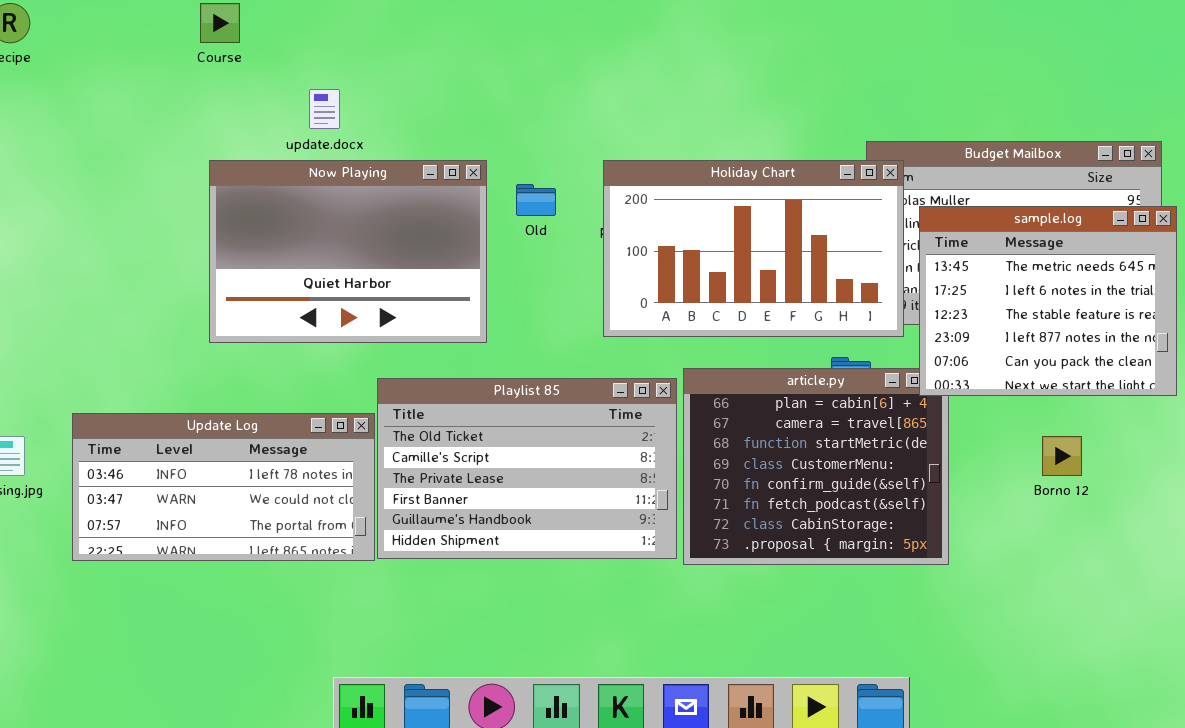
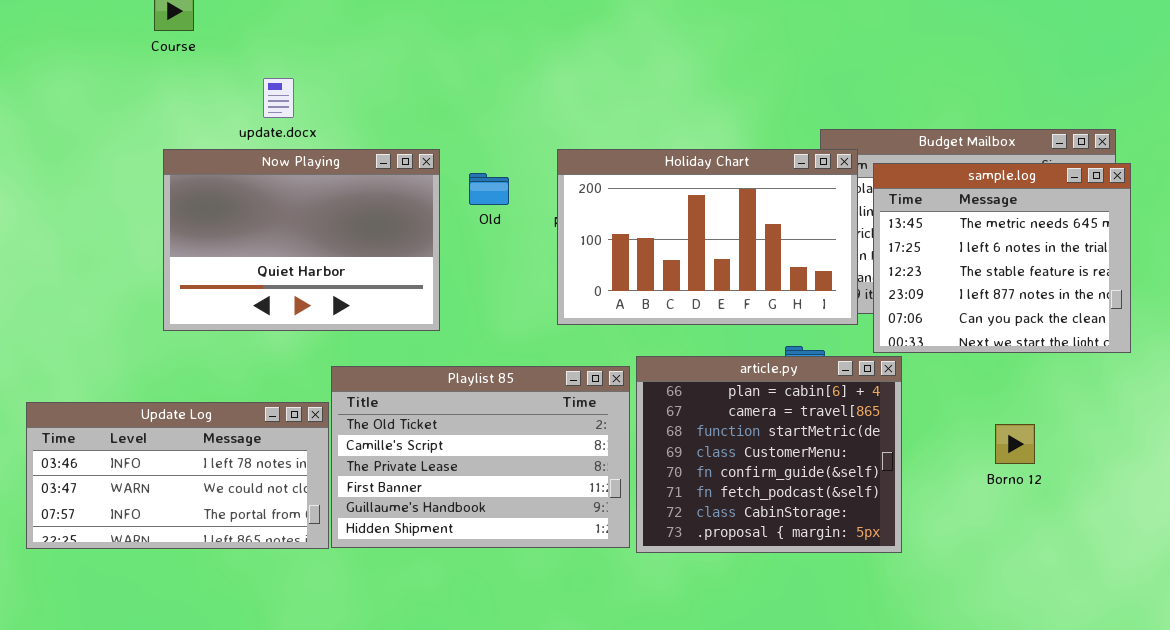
sample.log: [919,206,1177,396] -> [873,163,1131,353], moved

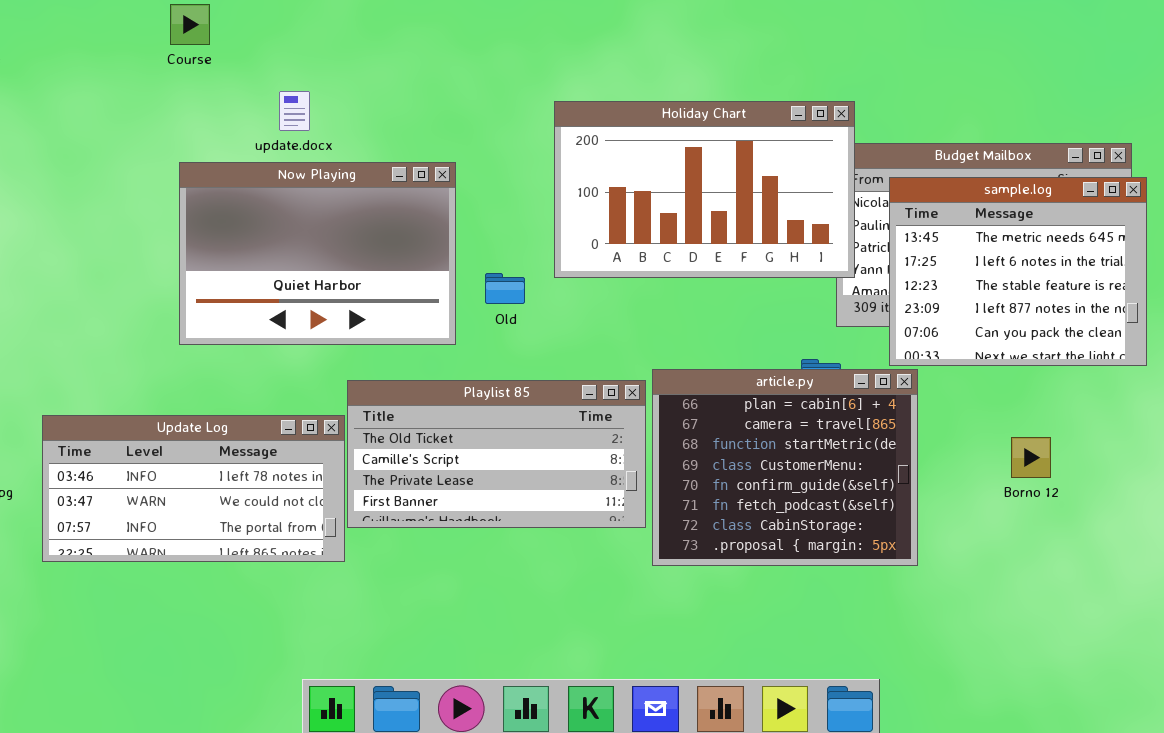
Holiday Chart: [557,149,858,325] -> [554,101,855,278], moved
Old: [469,173,509,205] -> [485,273,525,304], moved
Playlist 85: [331,366,630,548] -> [347,380,646,528], resized

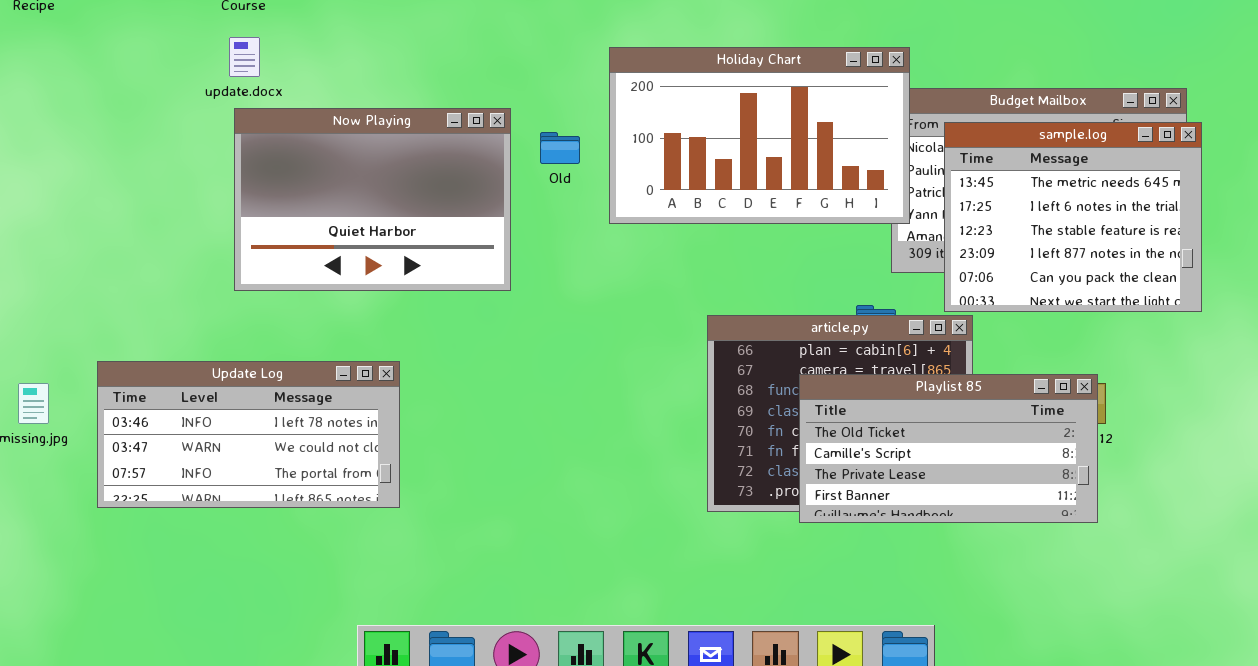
update.docx: [279,91,310,131] -> [229,37,260,77], moved
Old: [485,273,525,304] -> [540,132,580,164], moved
Playlist 85: [347,380,646,528] -> [799,374,1098,523], moved

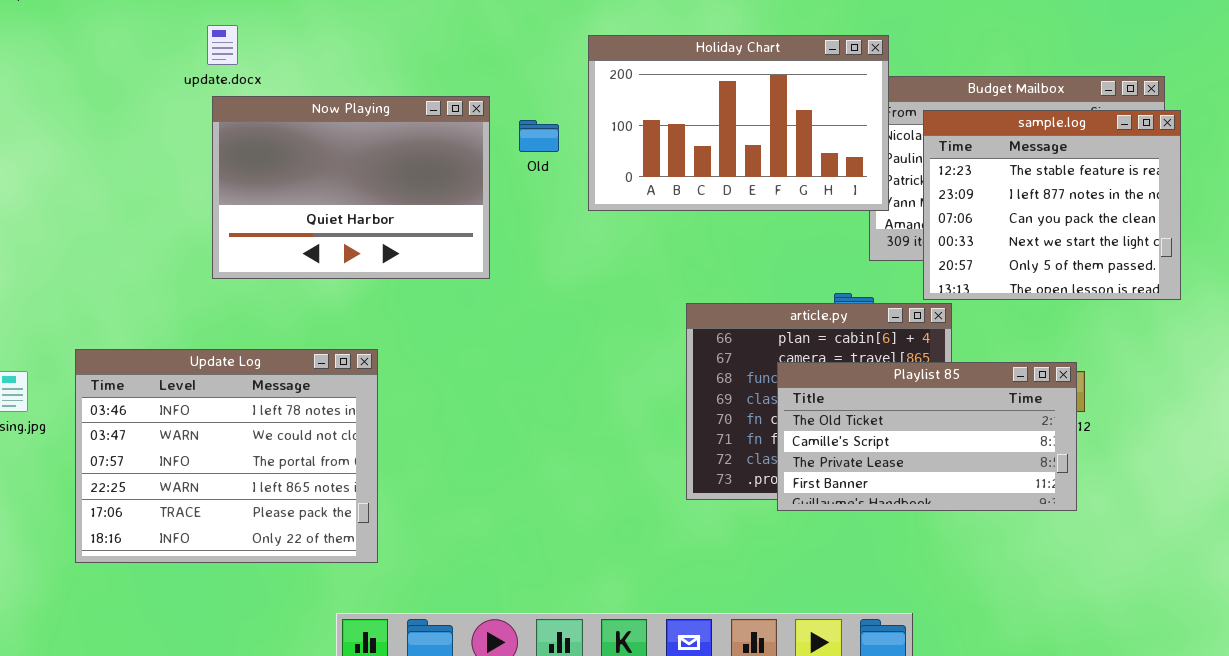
sample.log: [944,122,1202,312] -> [923,110,1181,300], scrolled down 2 rows
Update Log: [97,361,400,508] -> [75,349,378,563], resized

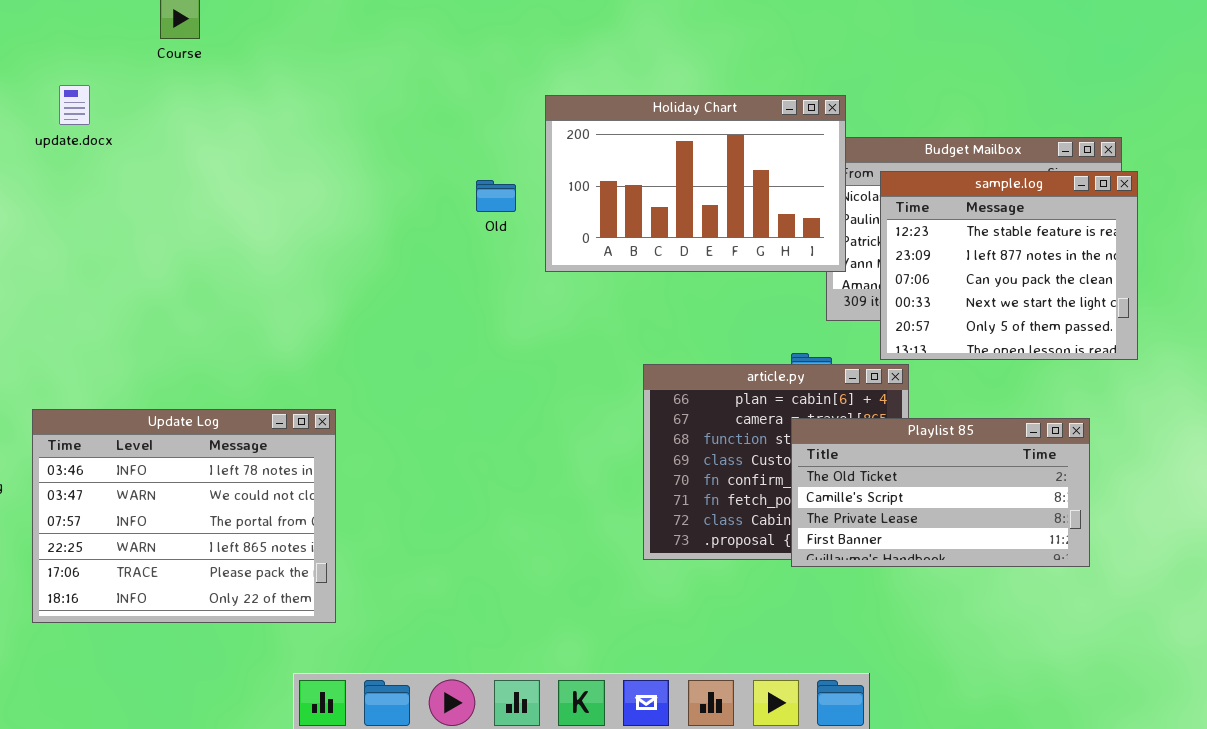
update.docx: [207,25,238,65] -> [59,85,90,125], moved
Now Playing: [212,96,490,279] -> none, closed
Playlist 85: [777,362,1077,511] -> [791,418,1090,567], moved

